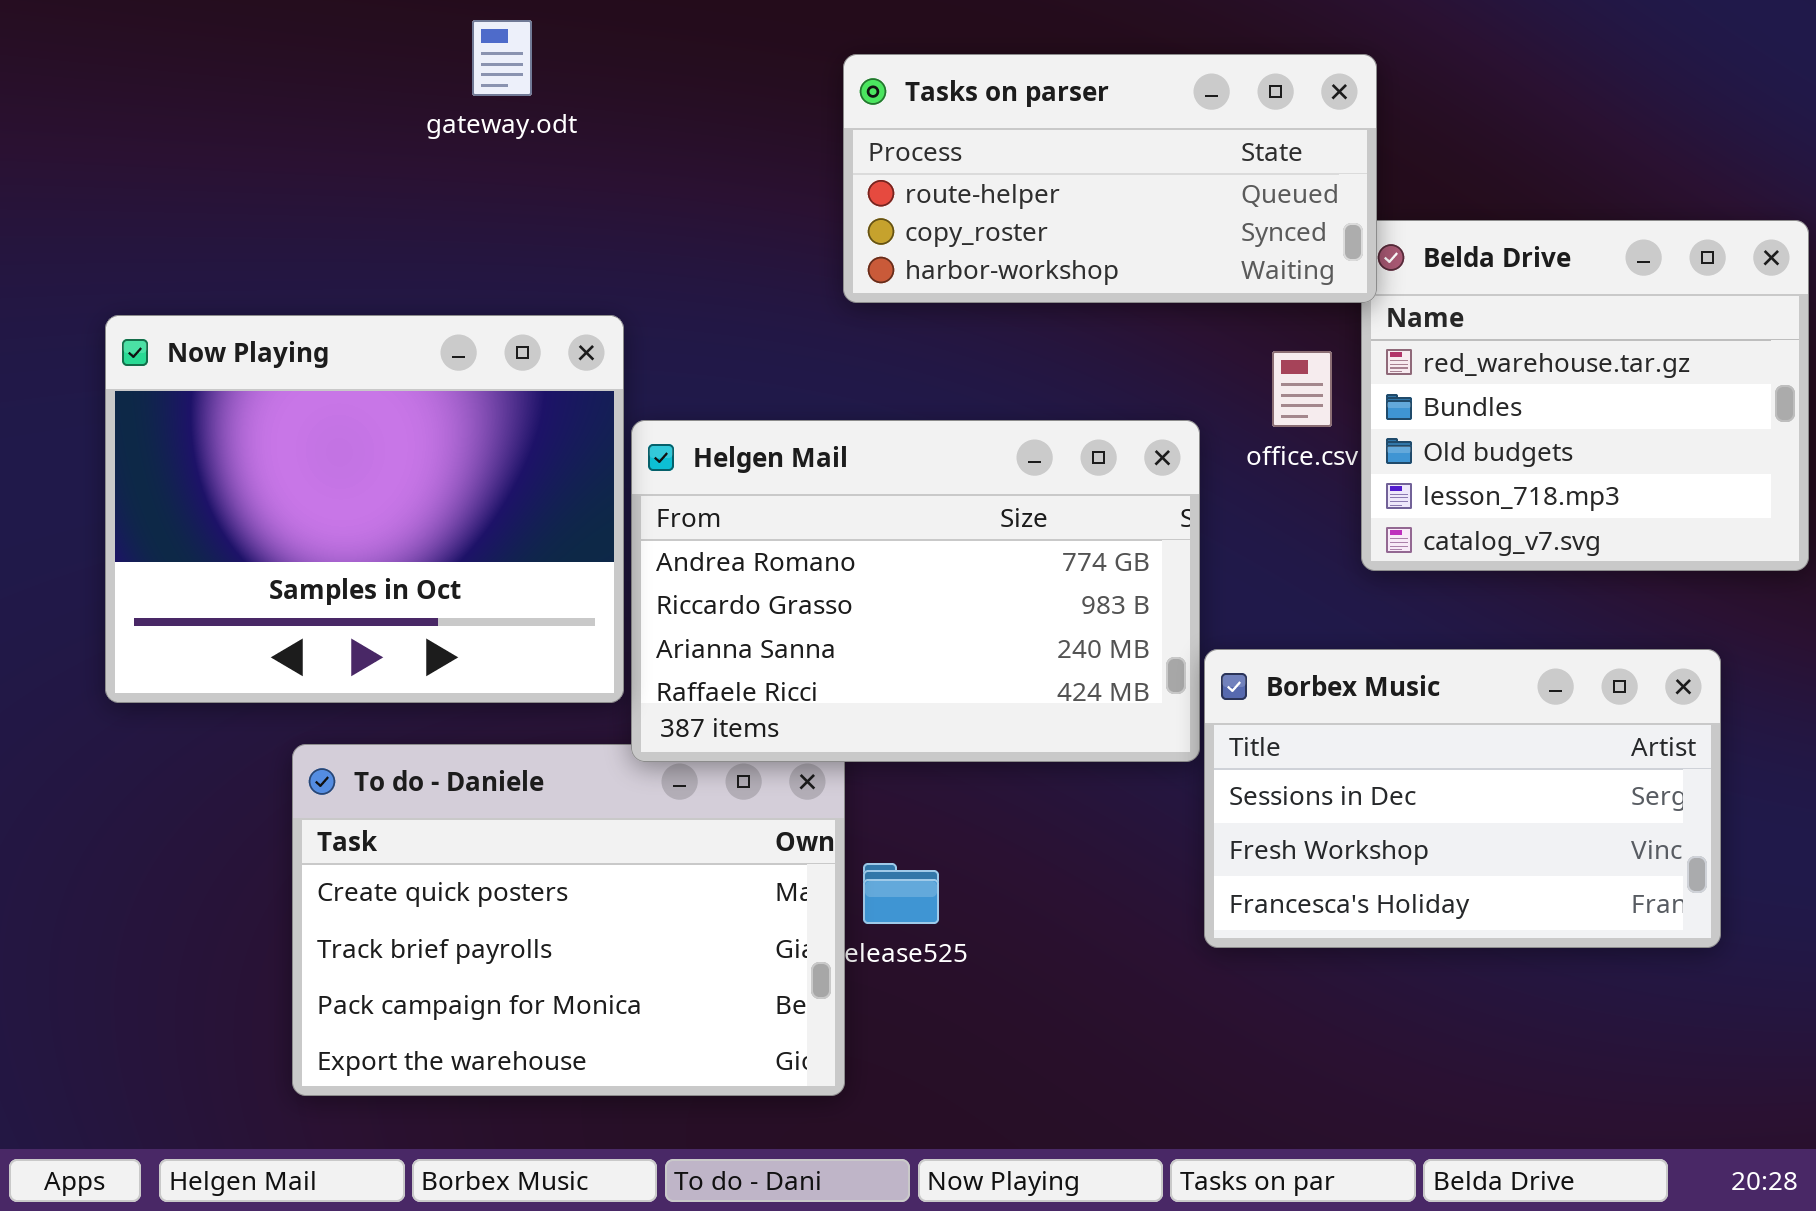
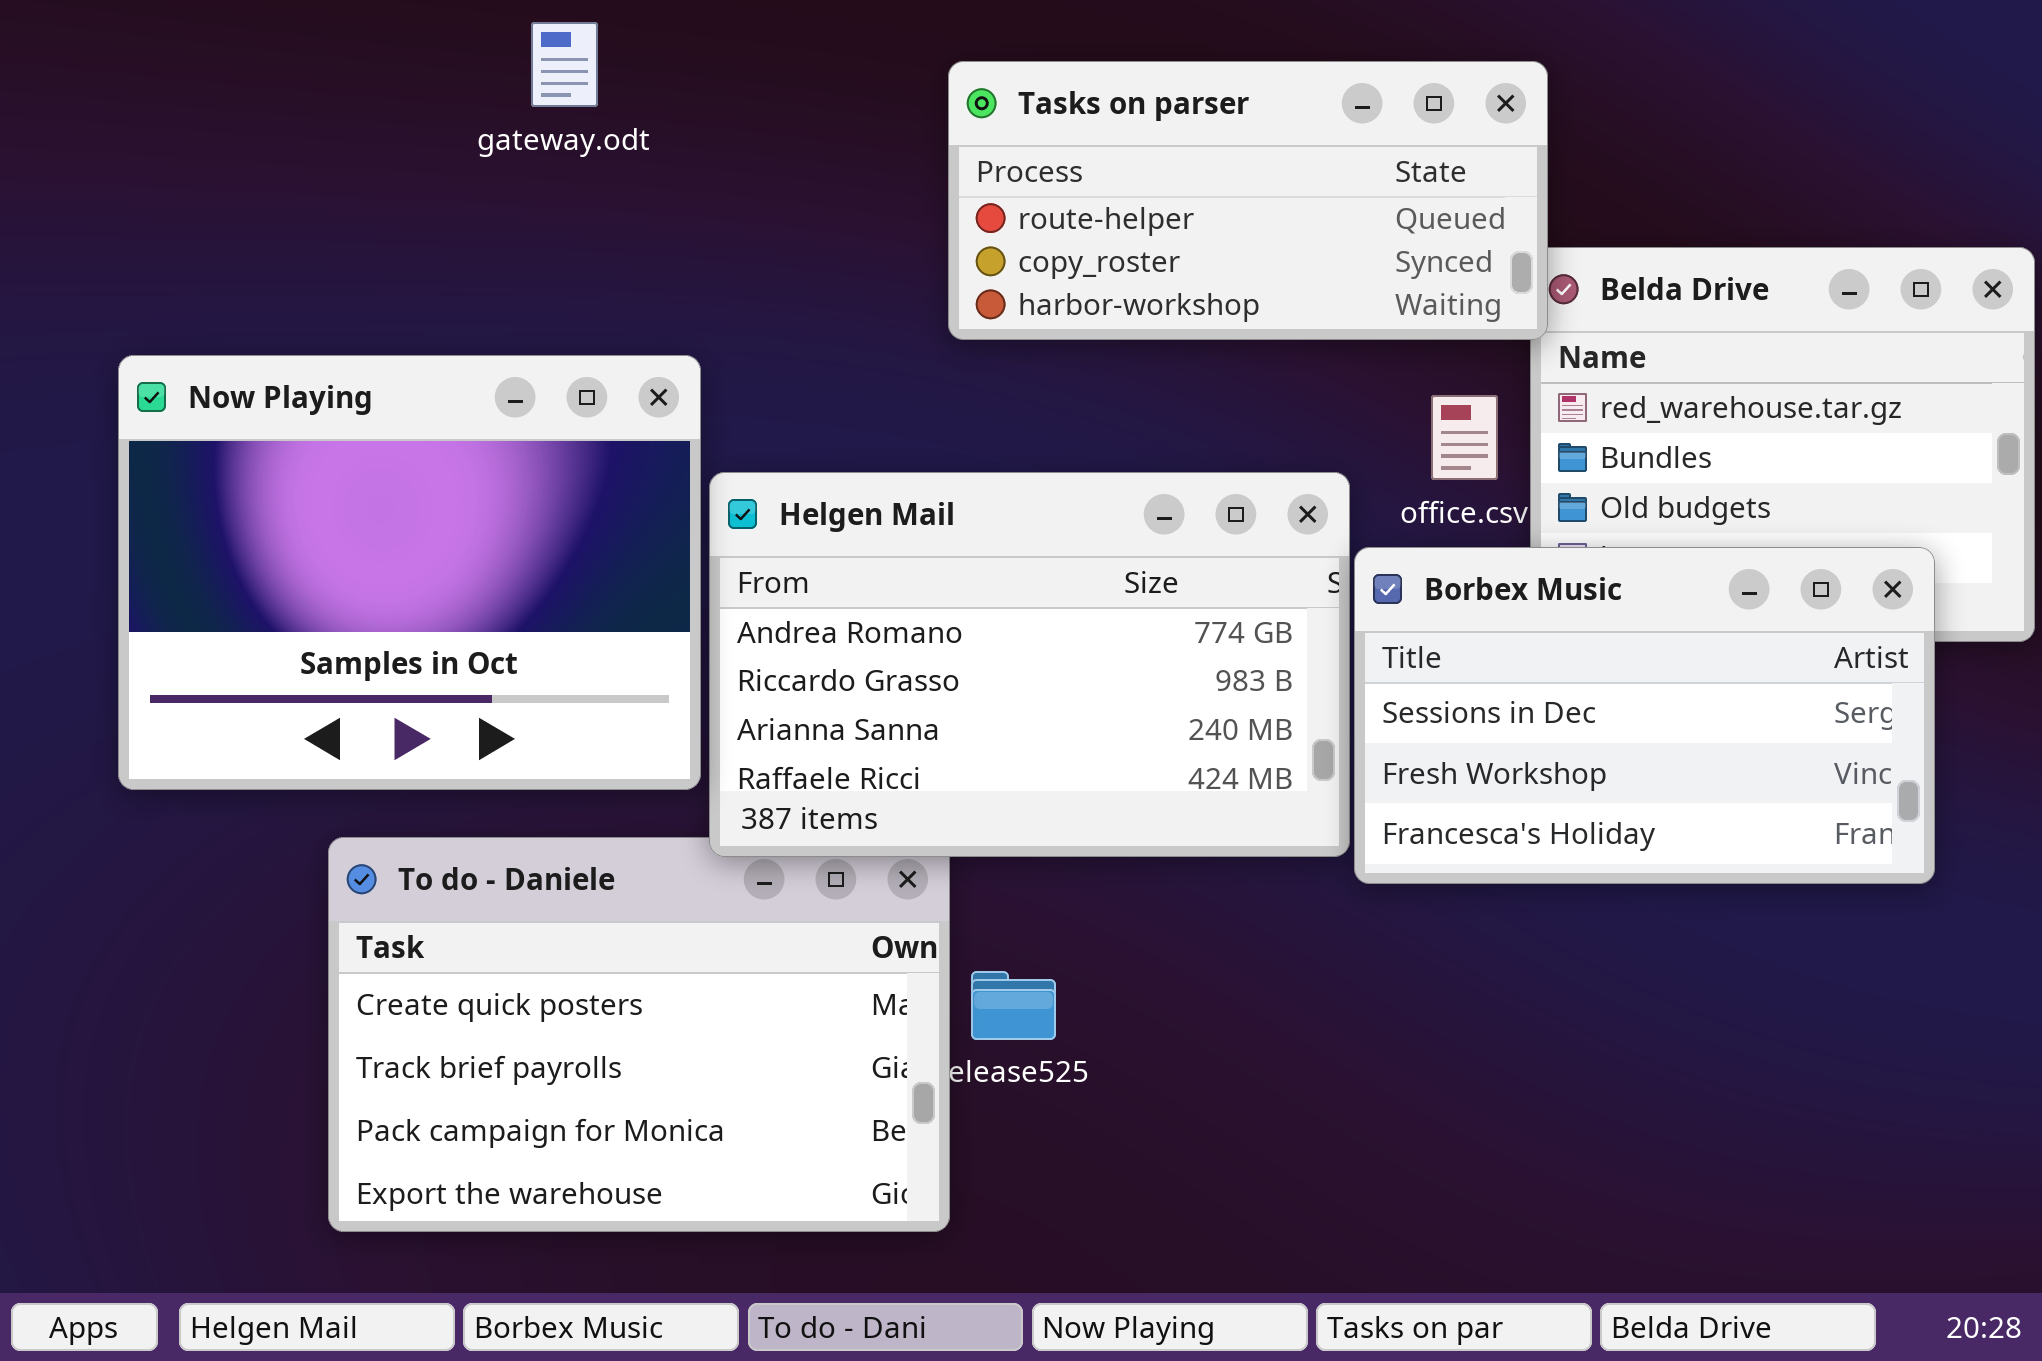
Borbex Music: [1204,649,1721,948] -> [1354,547,1935,884], moved

